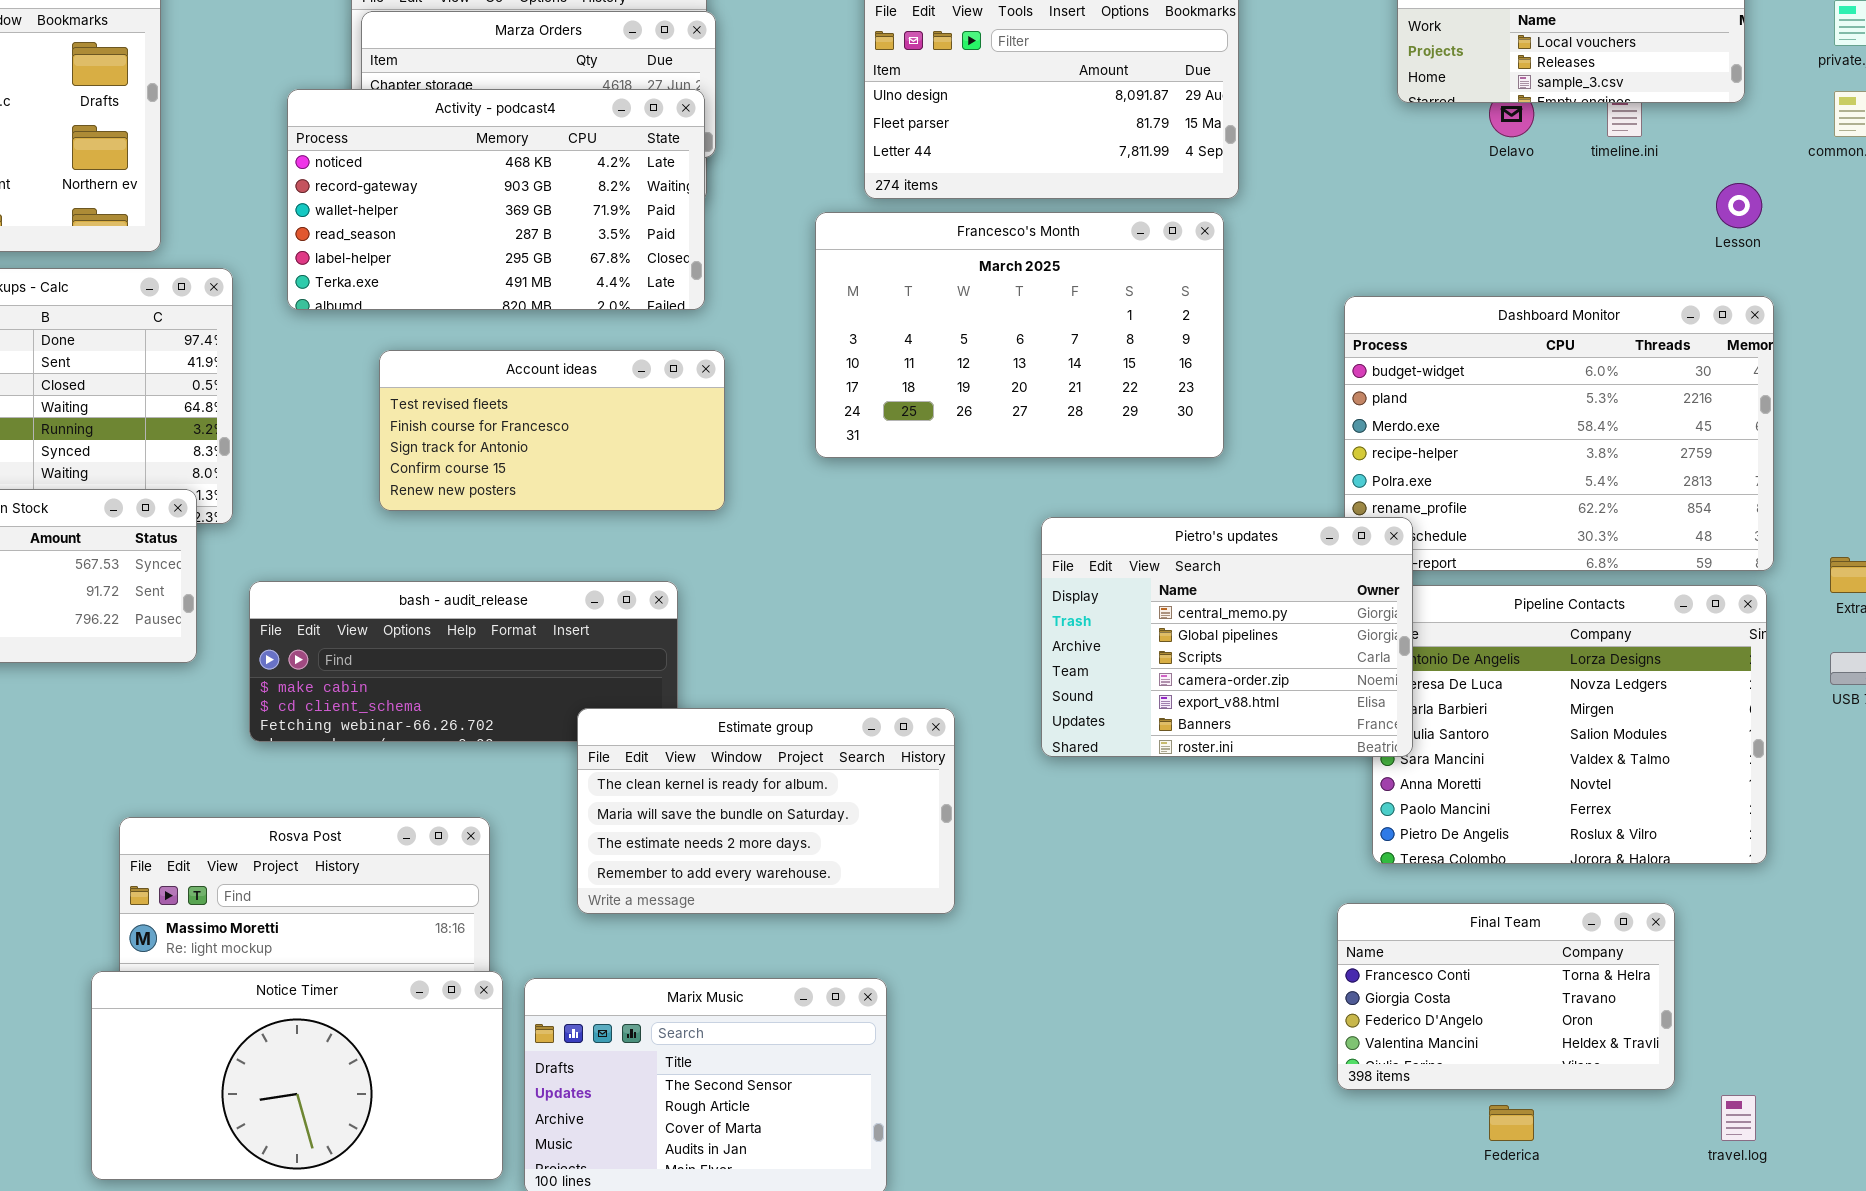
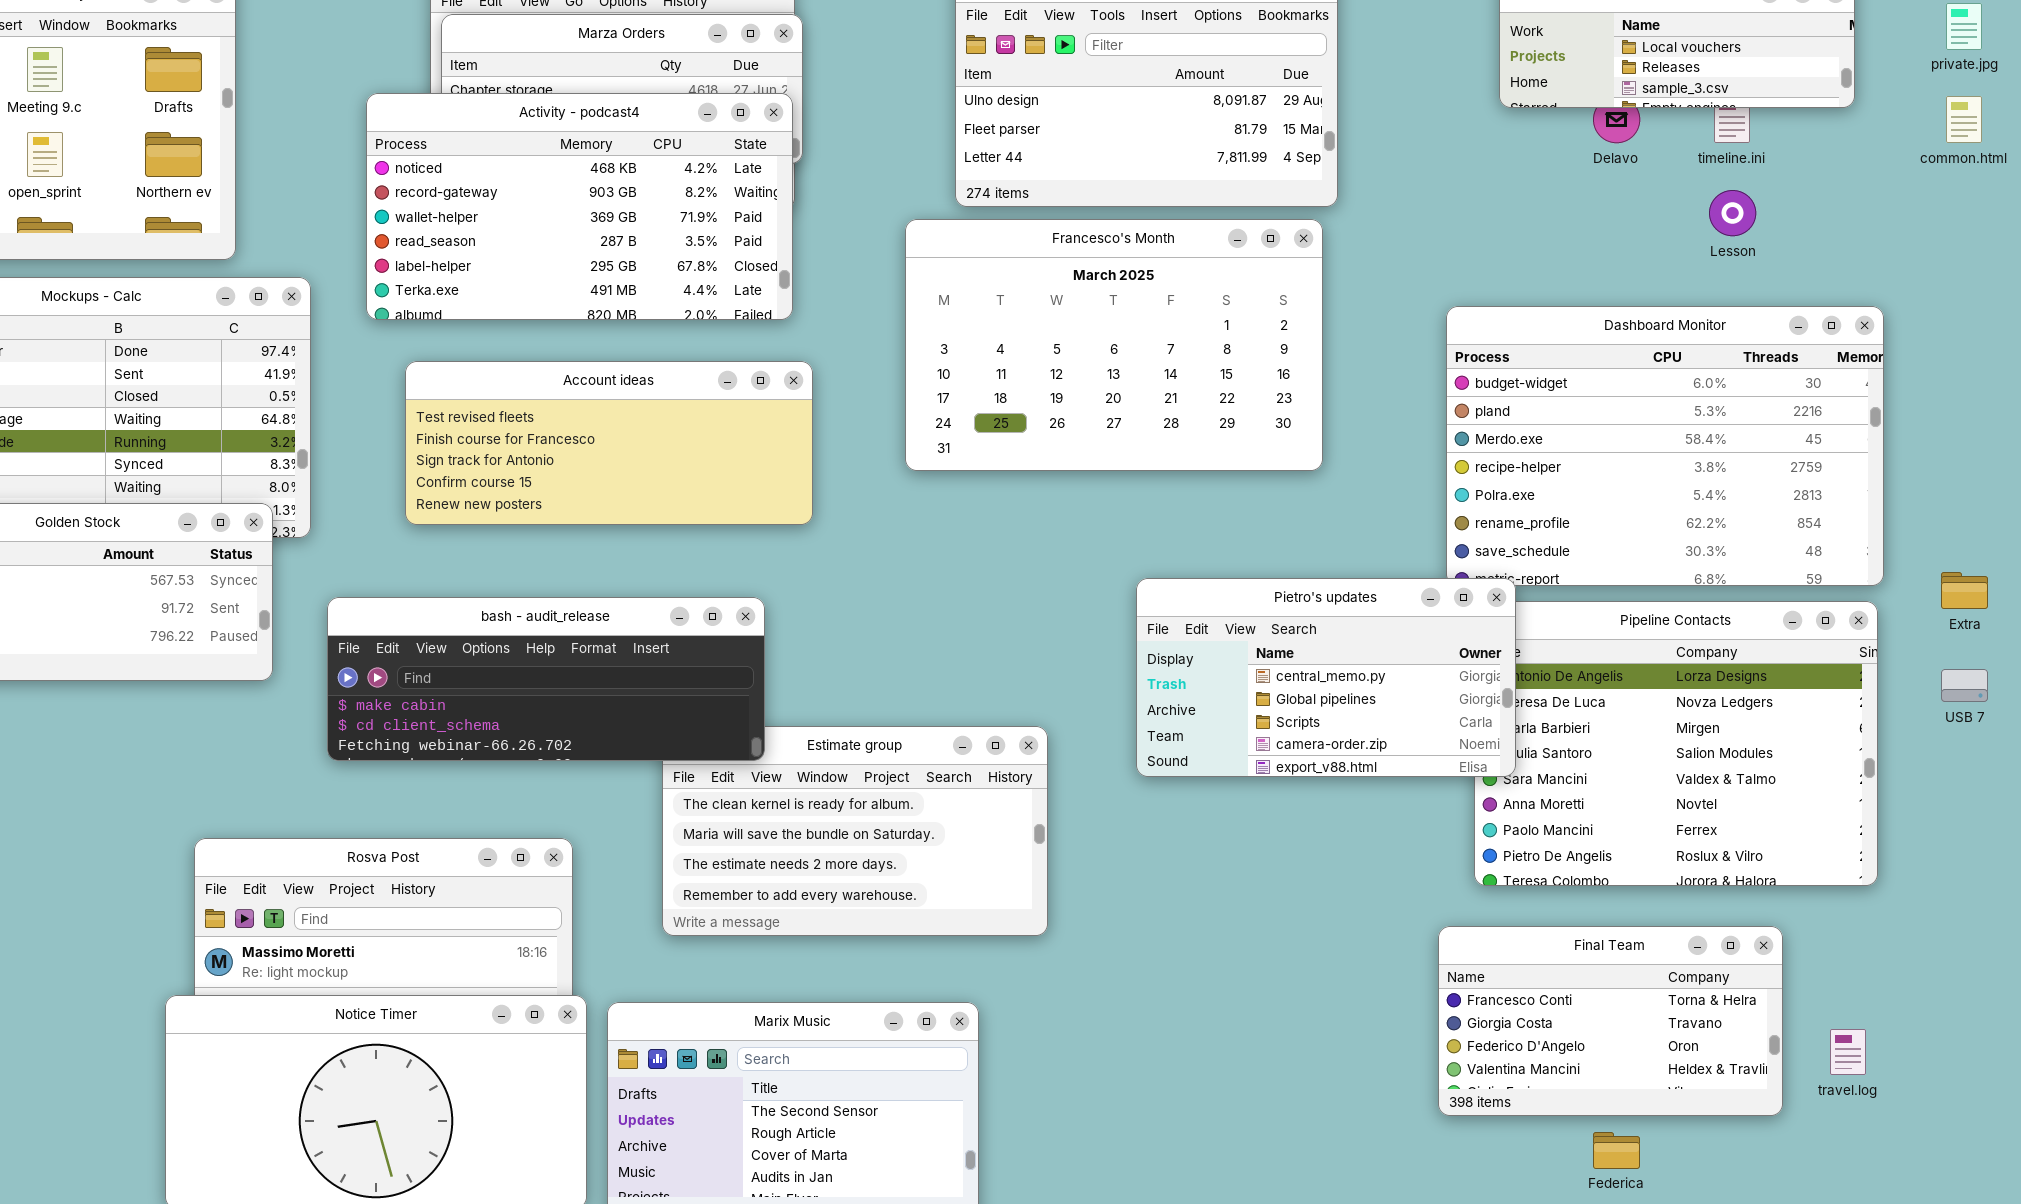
Lesson: [1716,183,1762,228] -> [1709,190,1756,236], moved
Account ideas: [379,350,725,511] -> [405,361,813,525], resized
Pietro's updates: [1041,517,1413,757] -> [1136,578,1516,777], resized
bash - audit_release: [249,581,678,742] -> [327,597,765,761], raised
travel.log: [1721,1095,1756,1141] -> [1830,1029,1866,1075], moved

